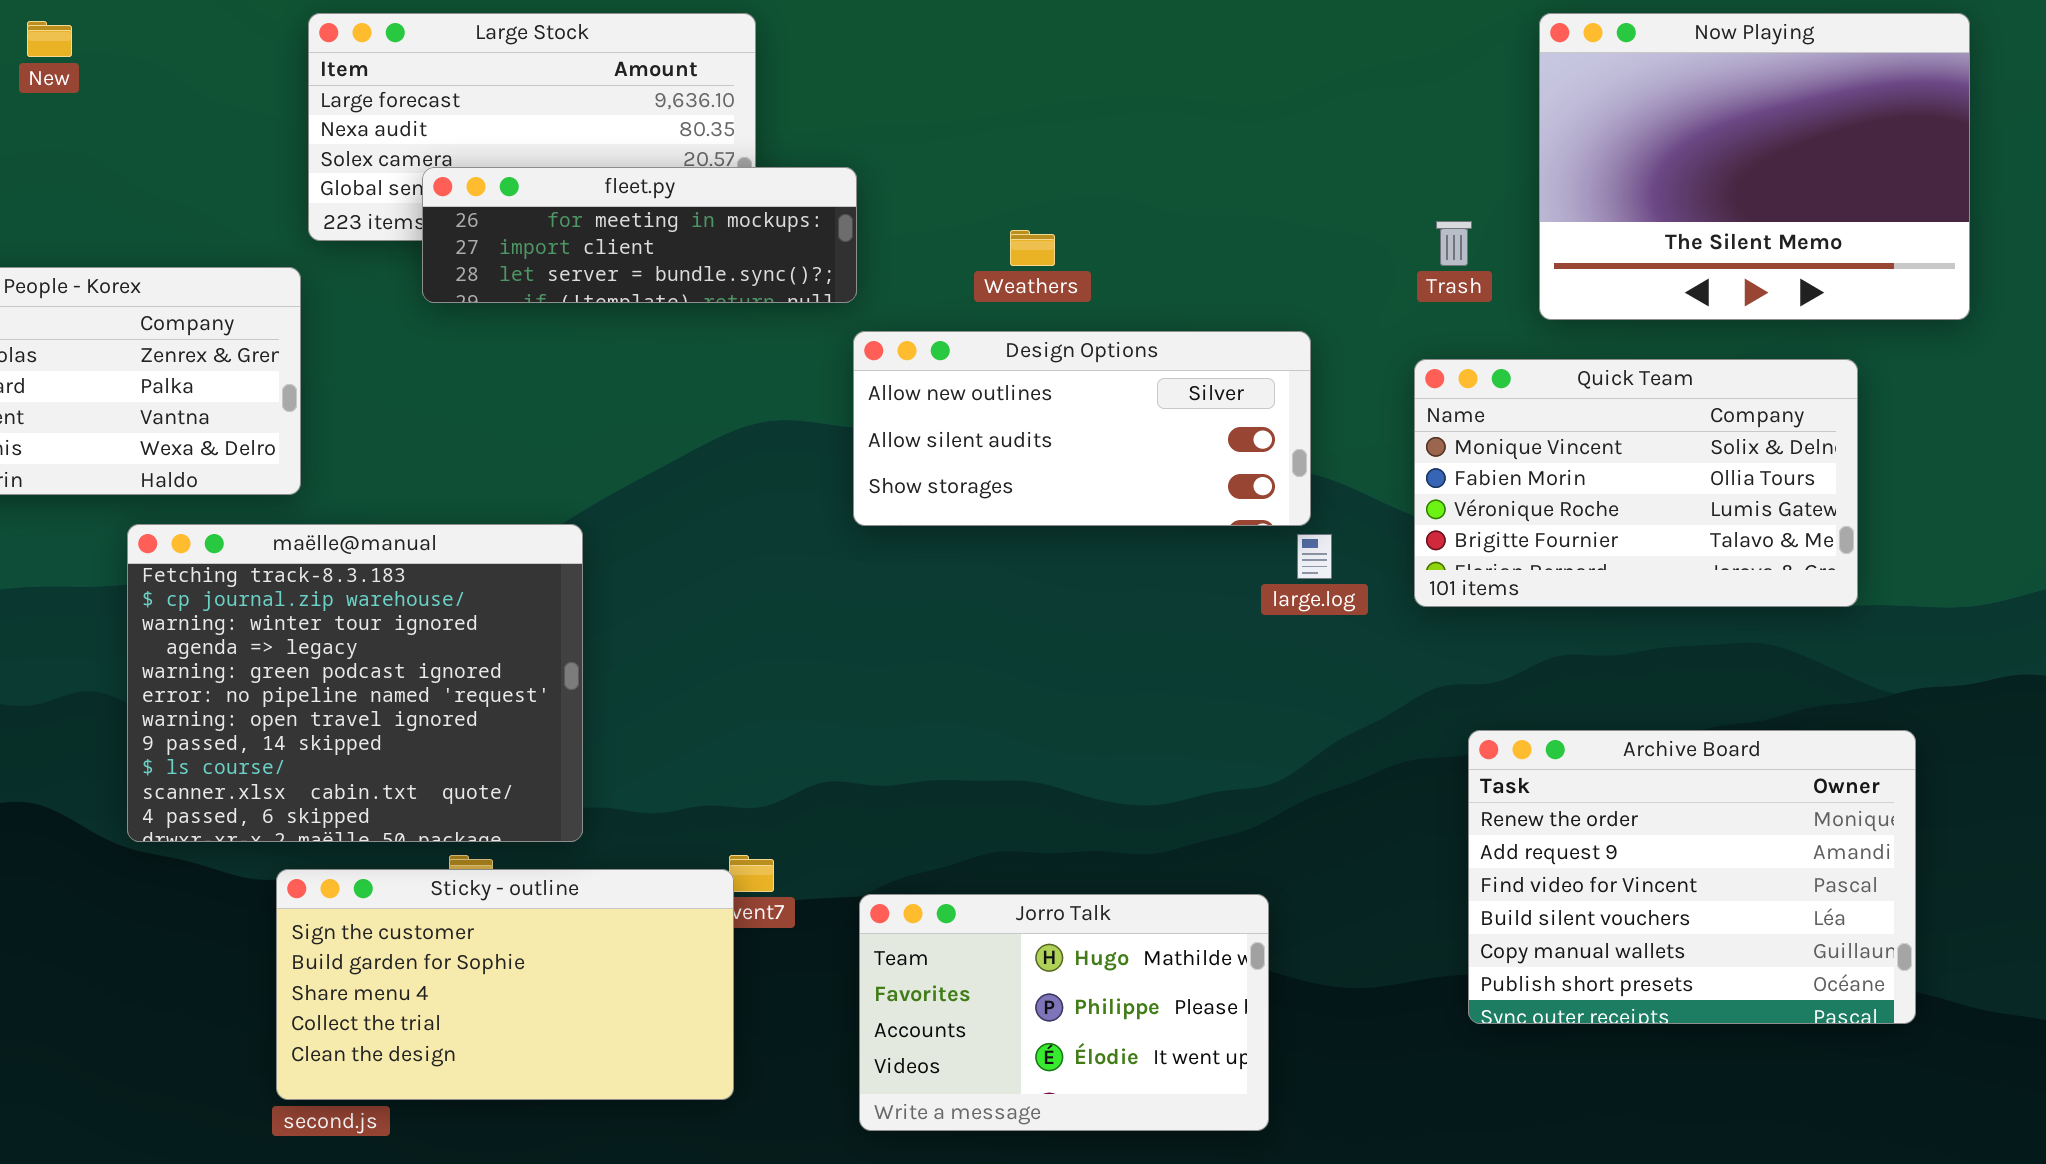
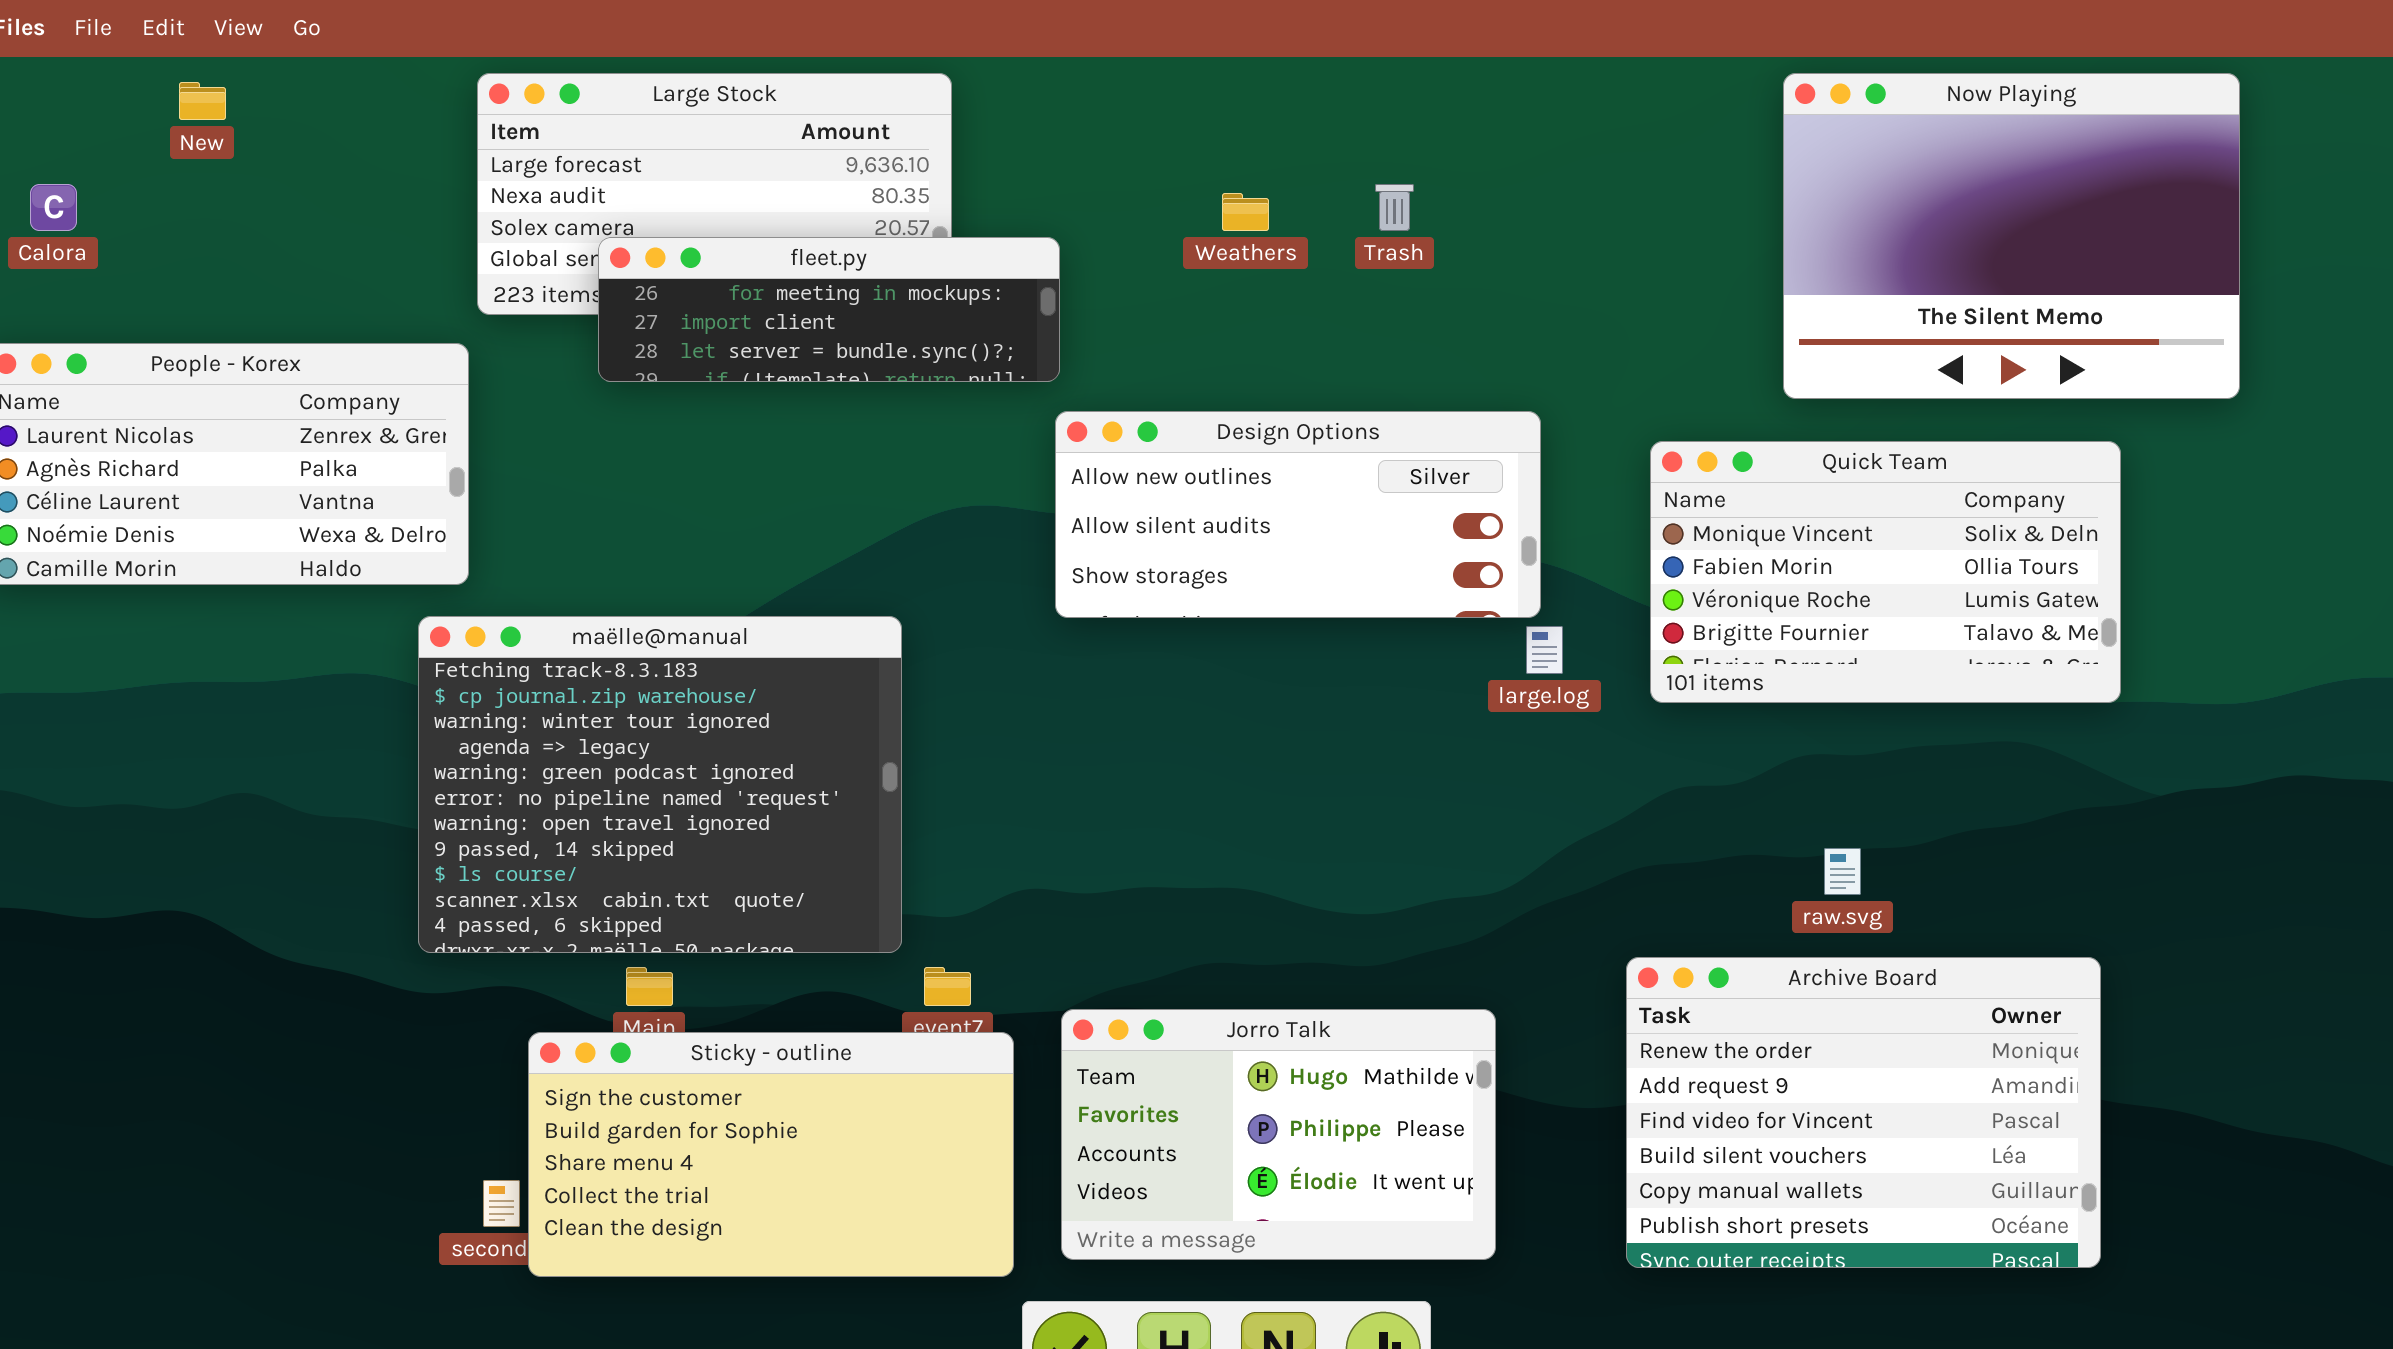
Trash: [1436,221,1472,266] -> [1375,184,1414,231], moved
Weathers: [1010,230,1055,266] -> [1222,193,1269,231], moved
maëlle@manual: [127,524,583,842] -> [418,616,902,953], moved
Archive Board: [1468,730,1916,1024] -> [1626,957,2101,1268], moved
Sticky - outline: [276,869,734,1100] -> [528,1032,1014,1277], moved

